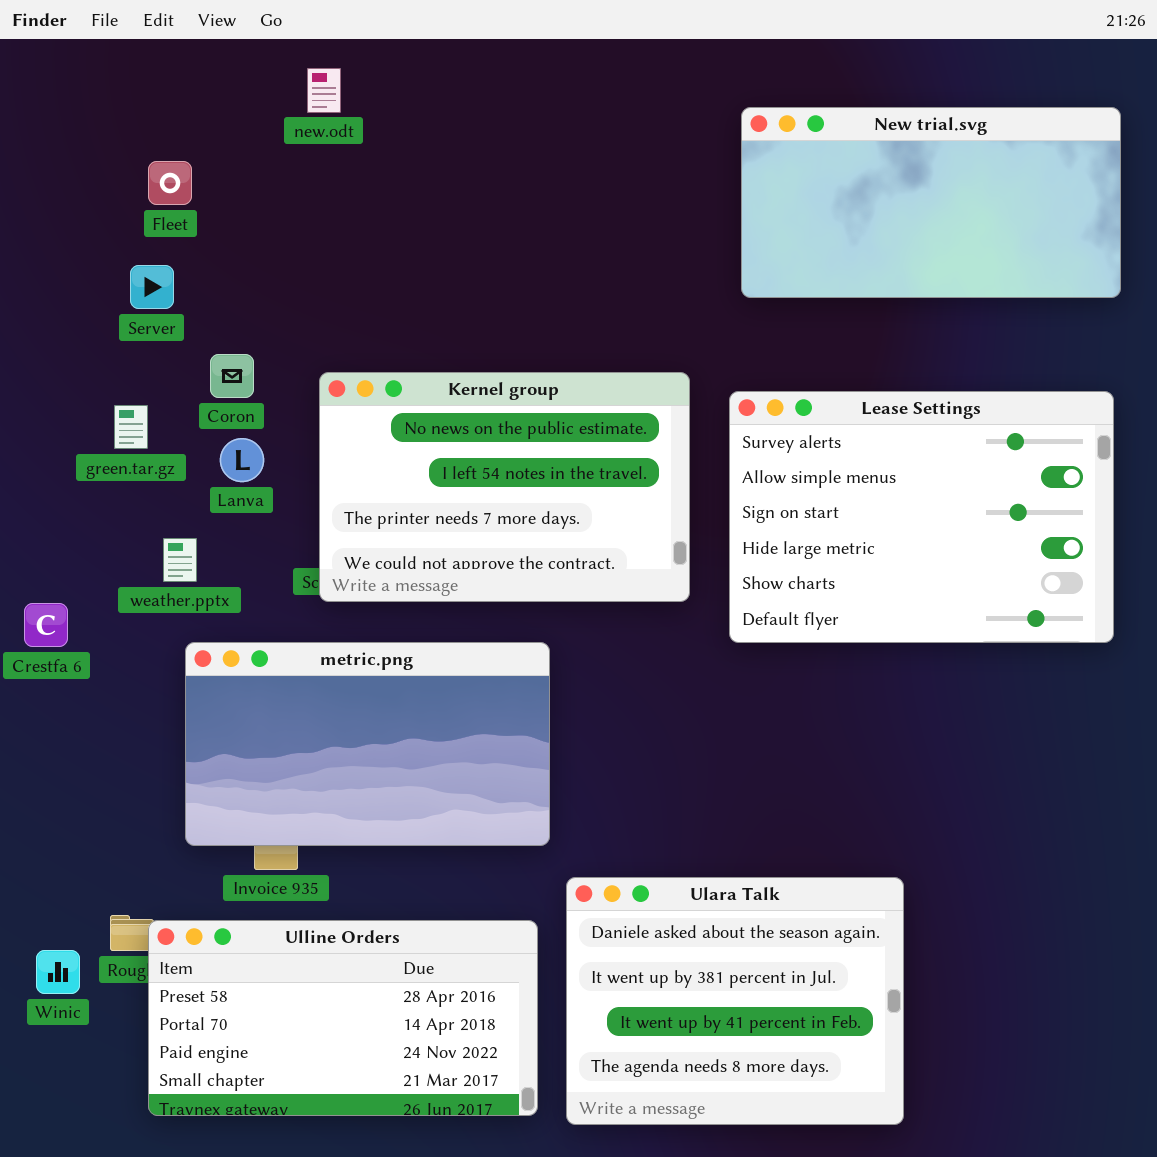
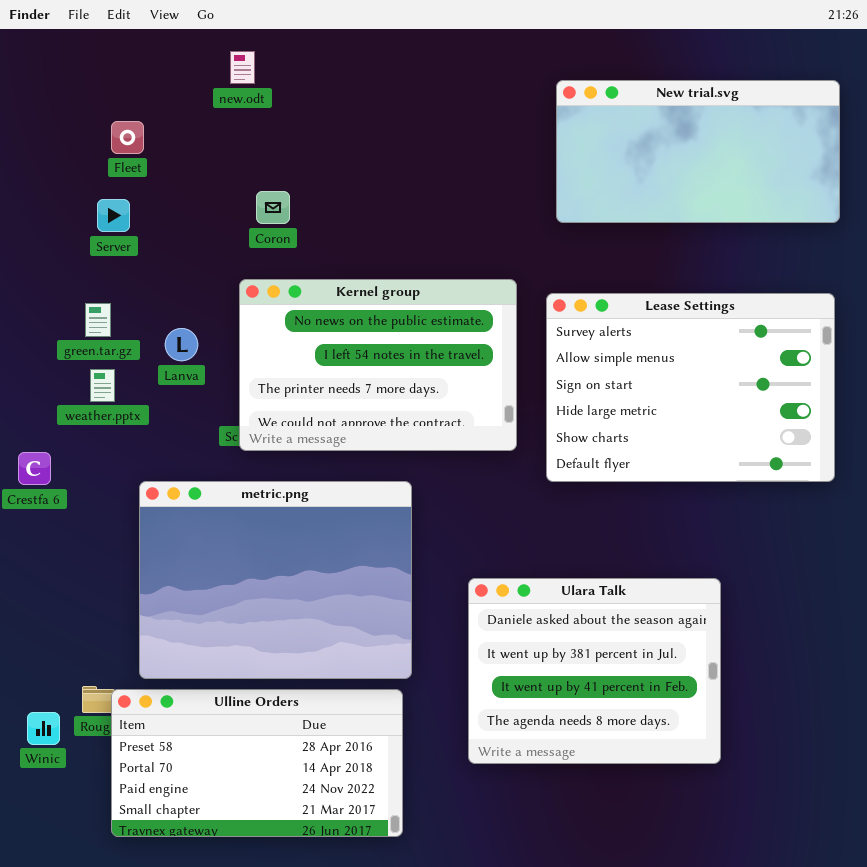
Coron: [210,354,254,398] -> [256,191,290,224], moved
weather.pptx: [163,538,197,582] -> [90,369,115,402], moved
metric.png: [185,642,550,846] -> [139,481,412,679], resized
Ulara Talk: [566,877,904,1125] -> [468,578,721,764], moved

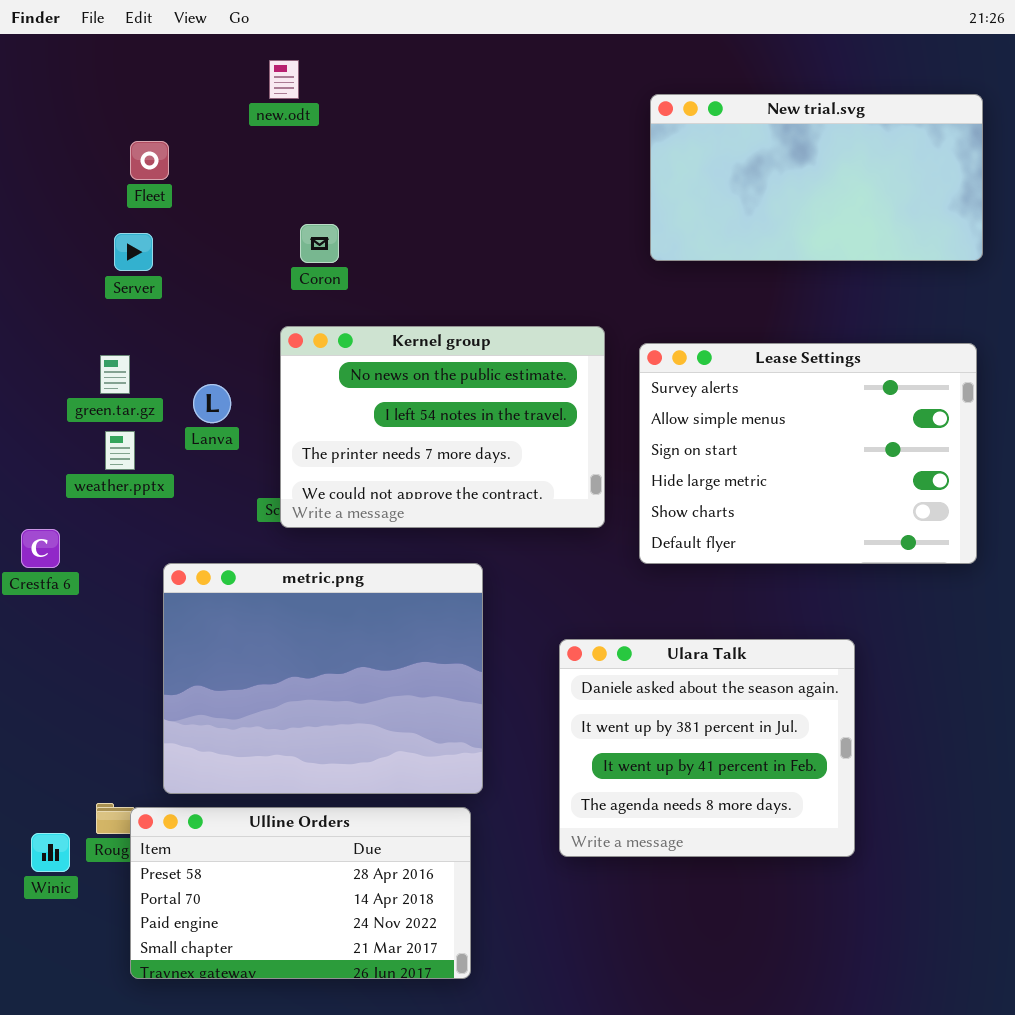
Ulara Talk: [468,578,721,764] -> [559,639,855,857], moved

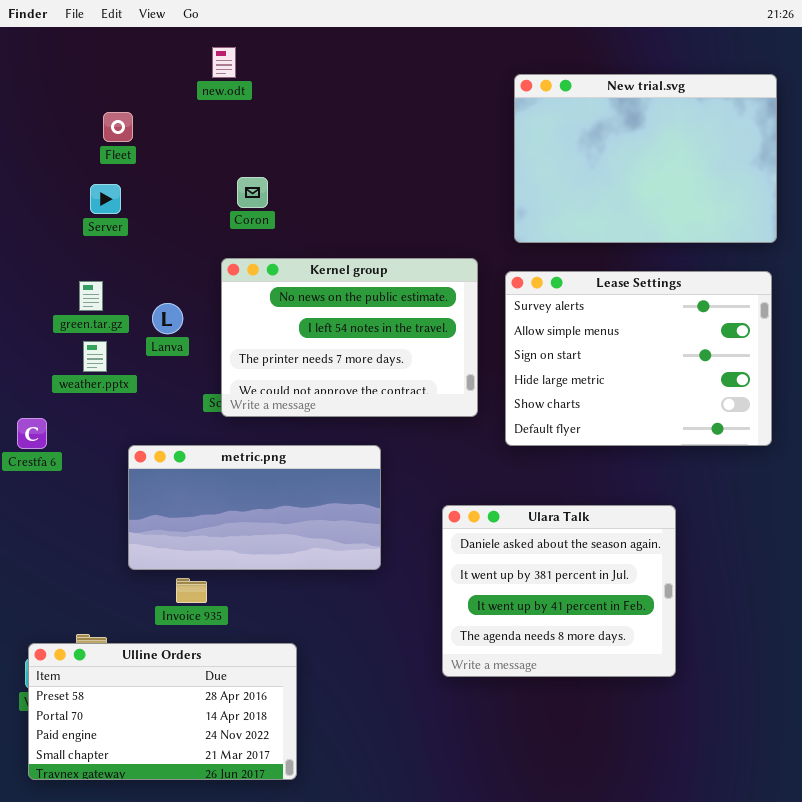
New trial.svg: [650,94,983,261] -> [514,74,777,243], resized
metric.png: [163,563,483,794] -> [128,445,381,570], resized
Ulline Orders: [130,807,471,979] -> [28,643,297,780], moved

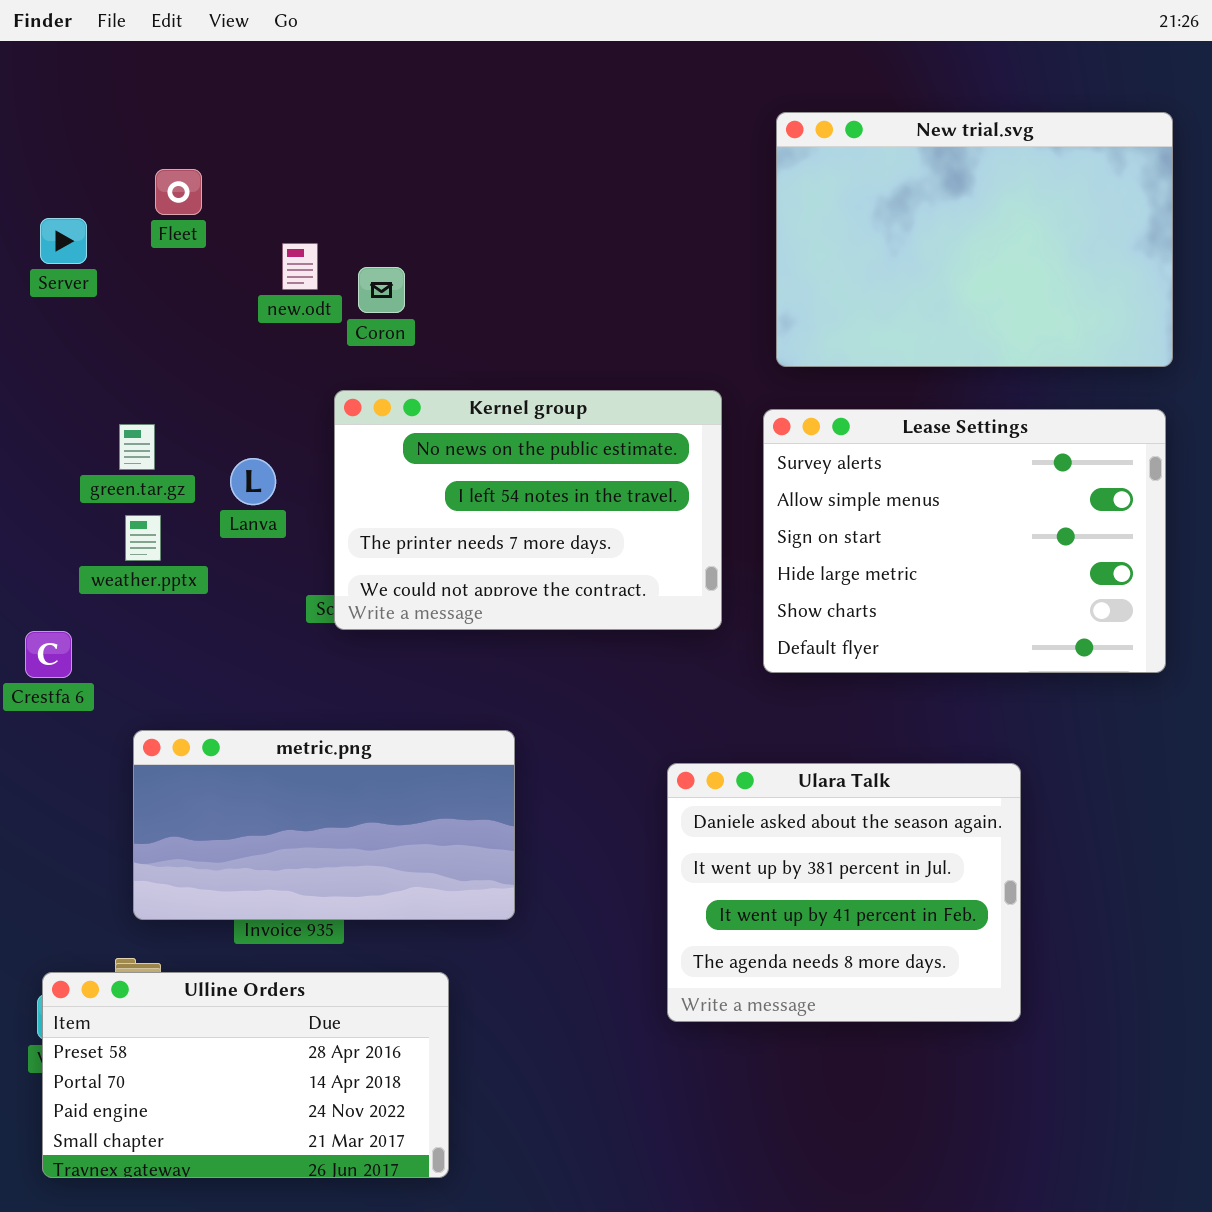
new.odt: [212,47,236,78] -> [282,243,318,290], moved
Server: [90,184,121,214] -> [40,218,87,264], moved
metric.png: [128,445,381,570] -> [133,730,515,920], moved

